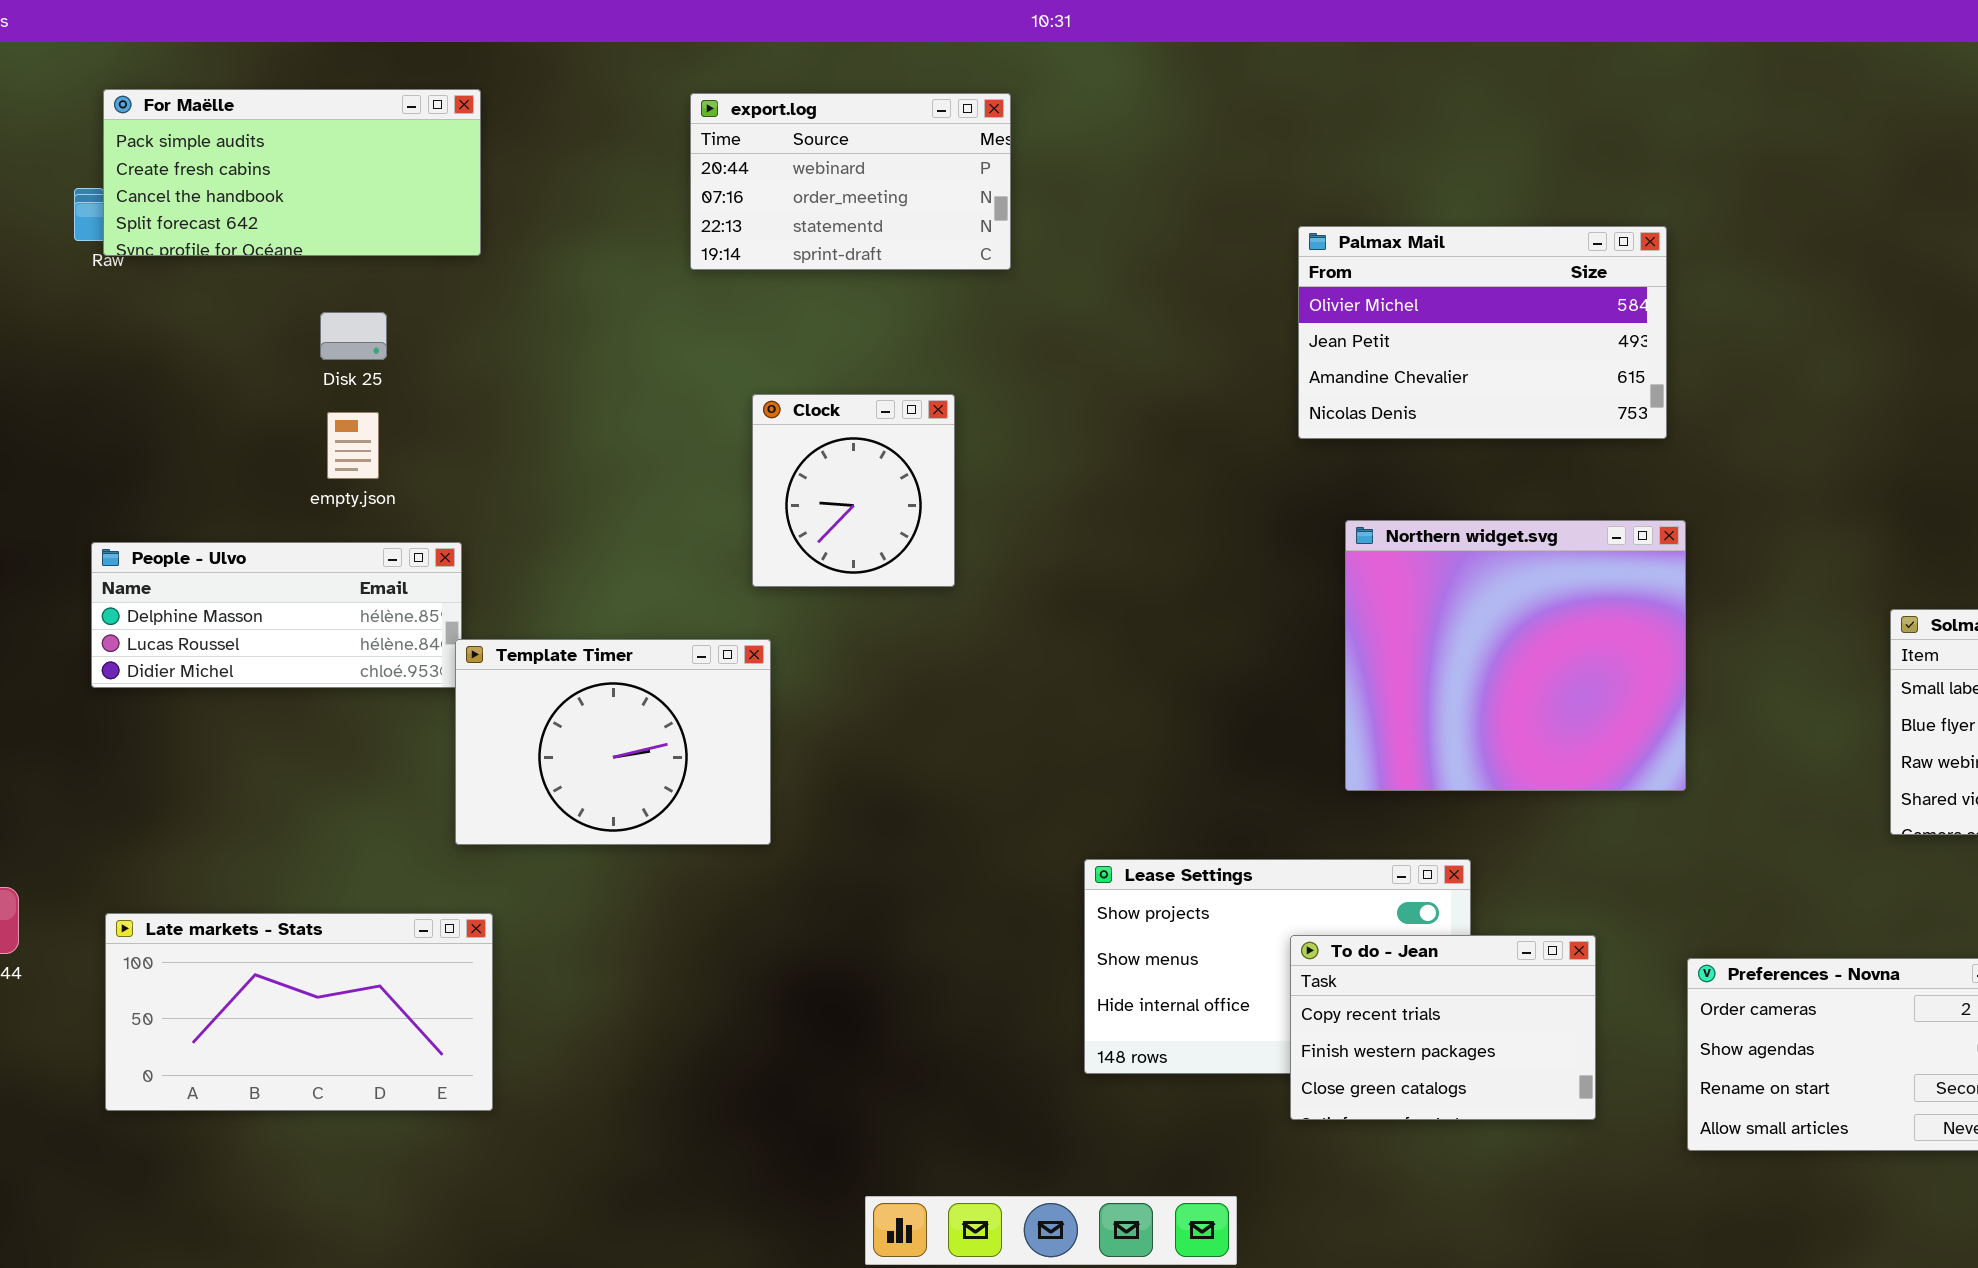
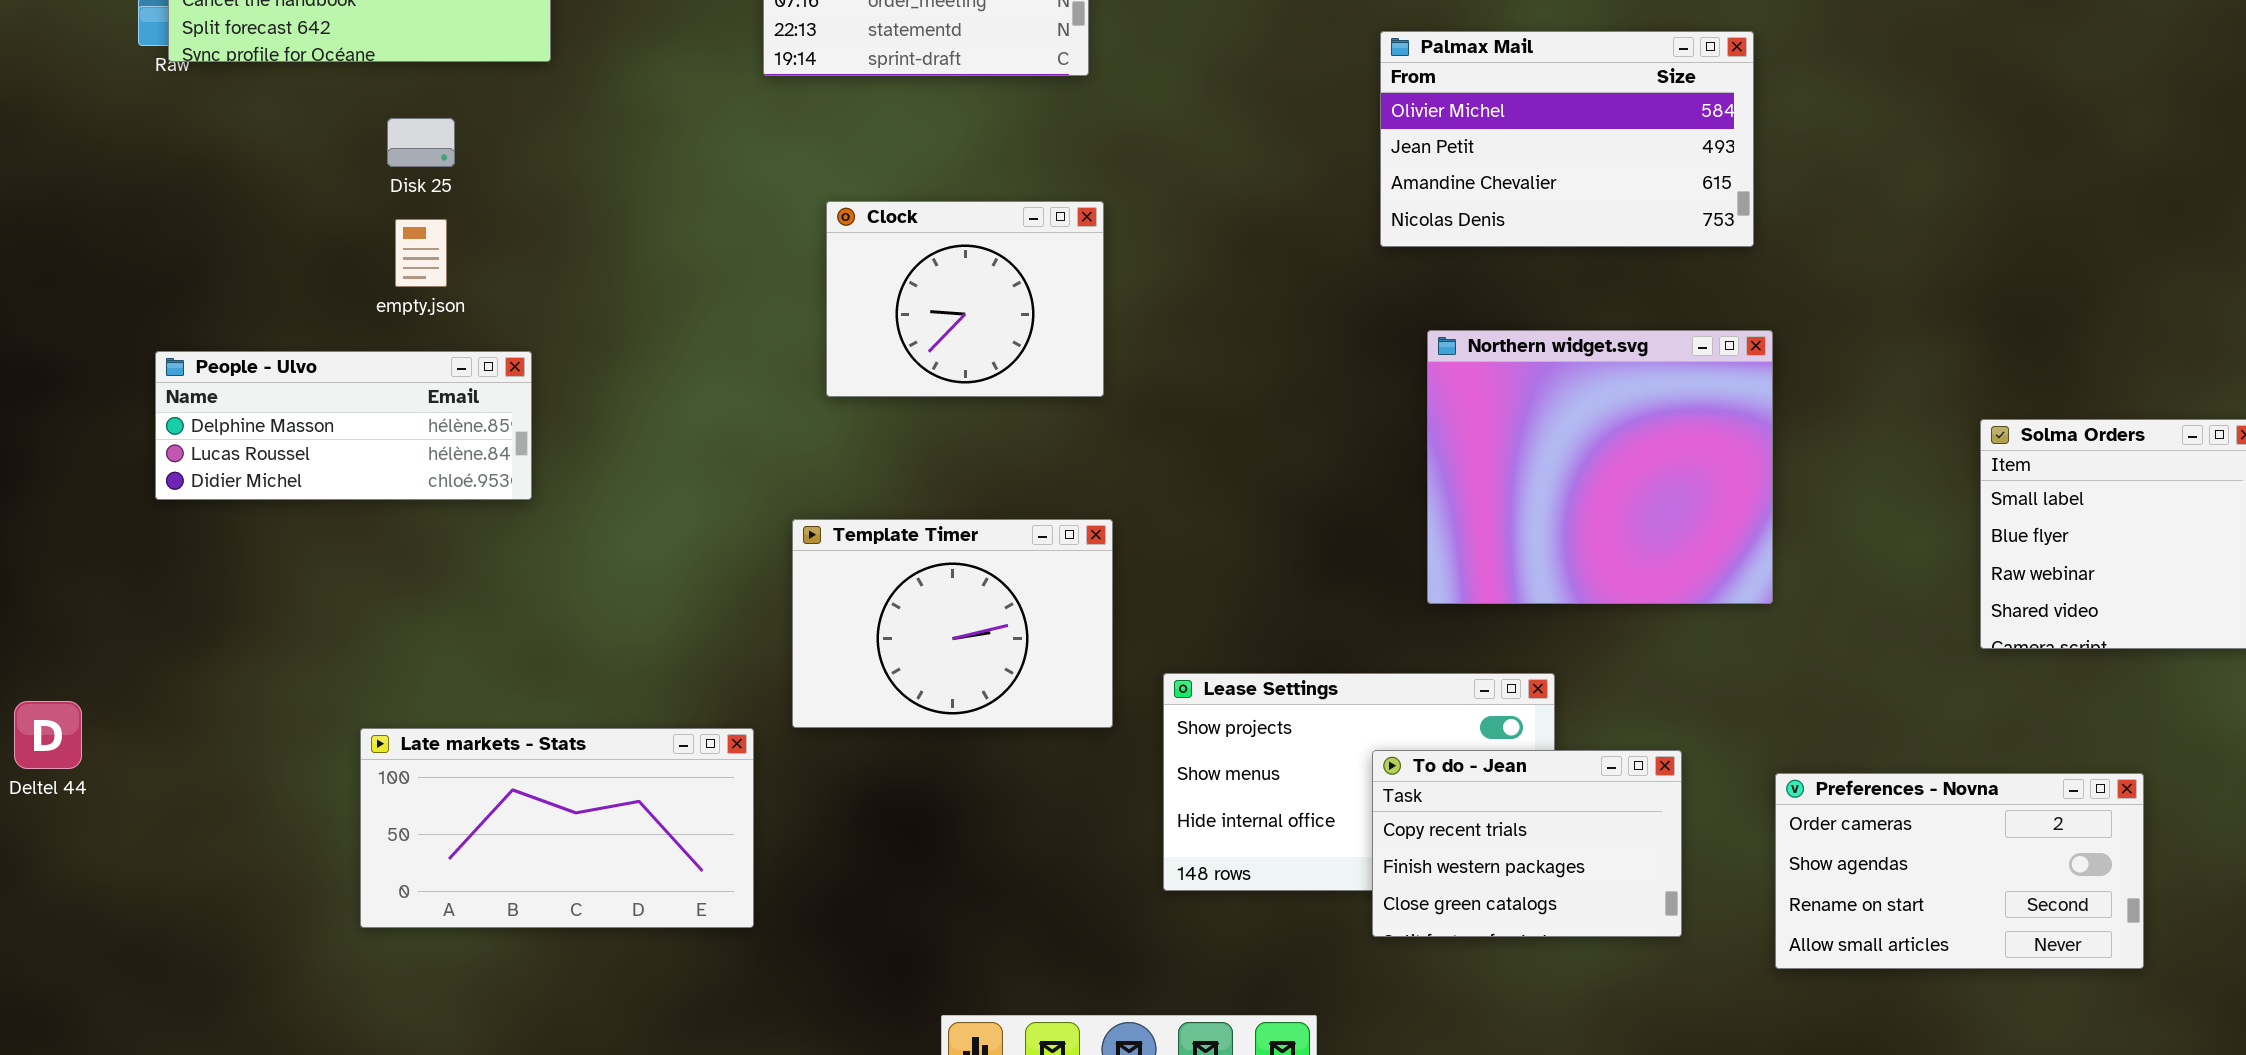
Clock: [752,394,955,587] -> [826,201,1104,397], resized
Template Timer: [455,639,771,845] -> [792,519,1113,728], moved
Late markets - Stats: [105,913,493,1111] -> [360,728,754,928], moved

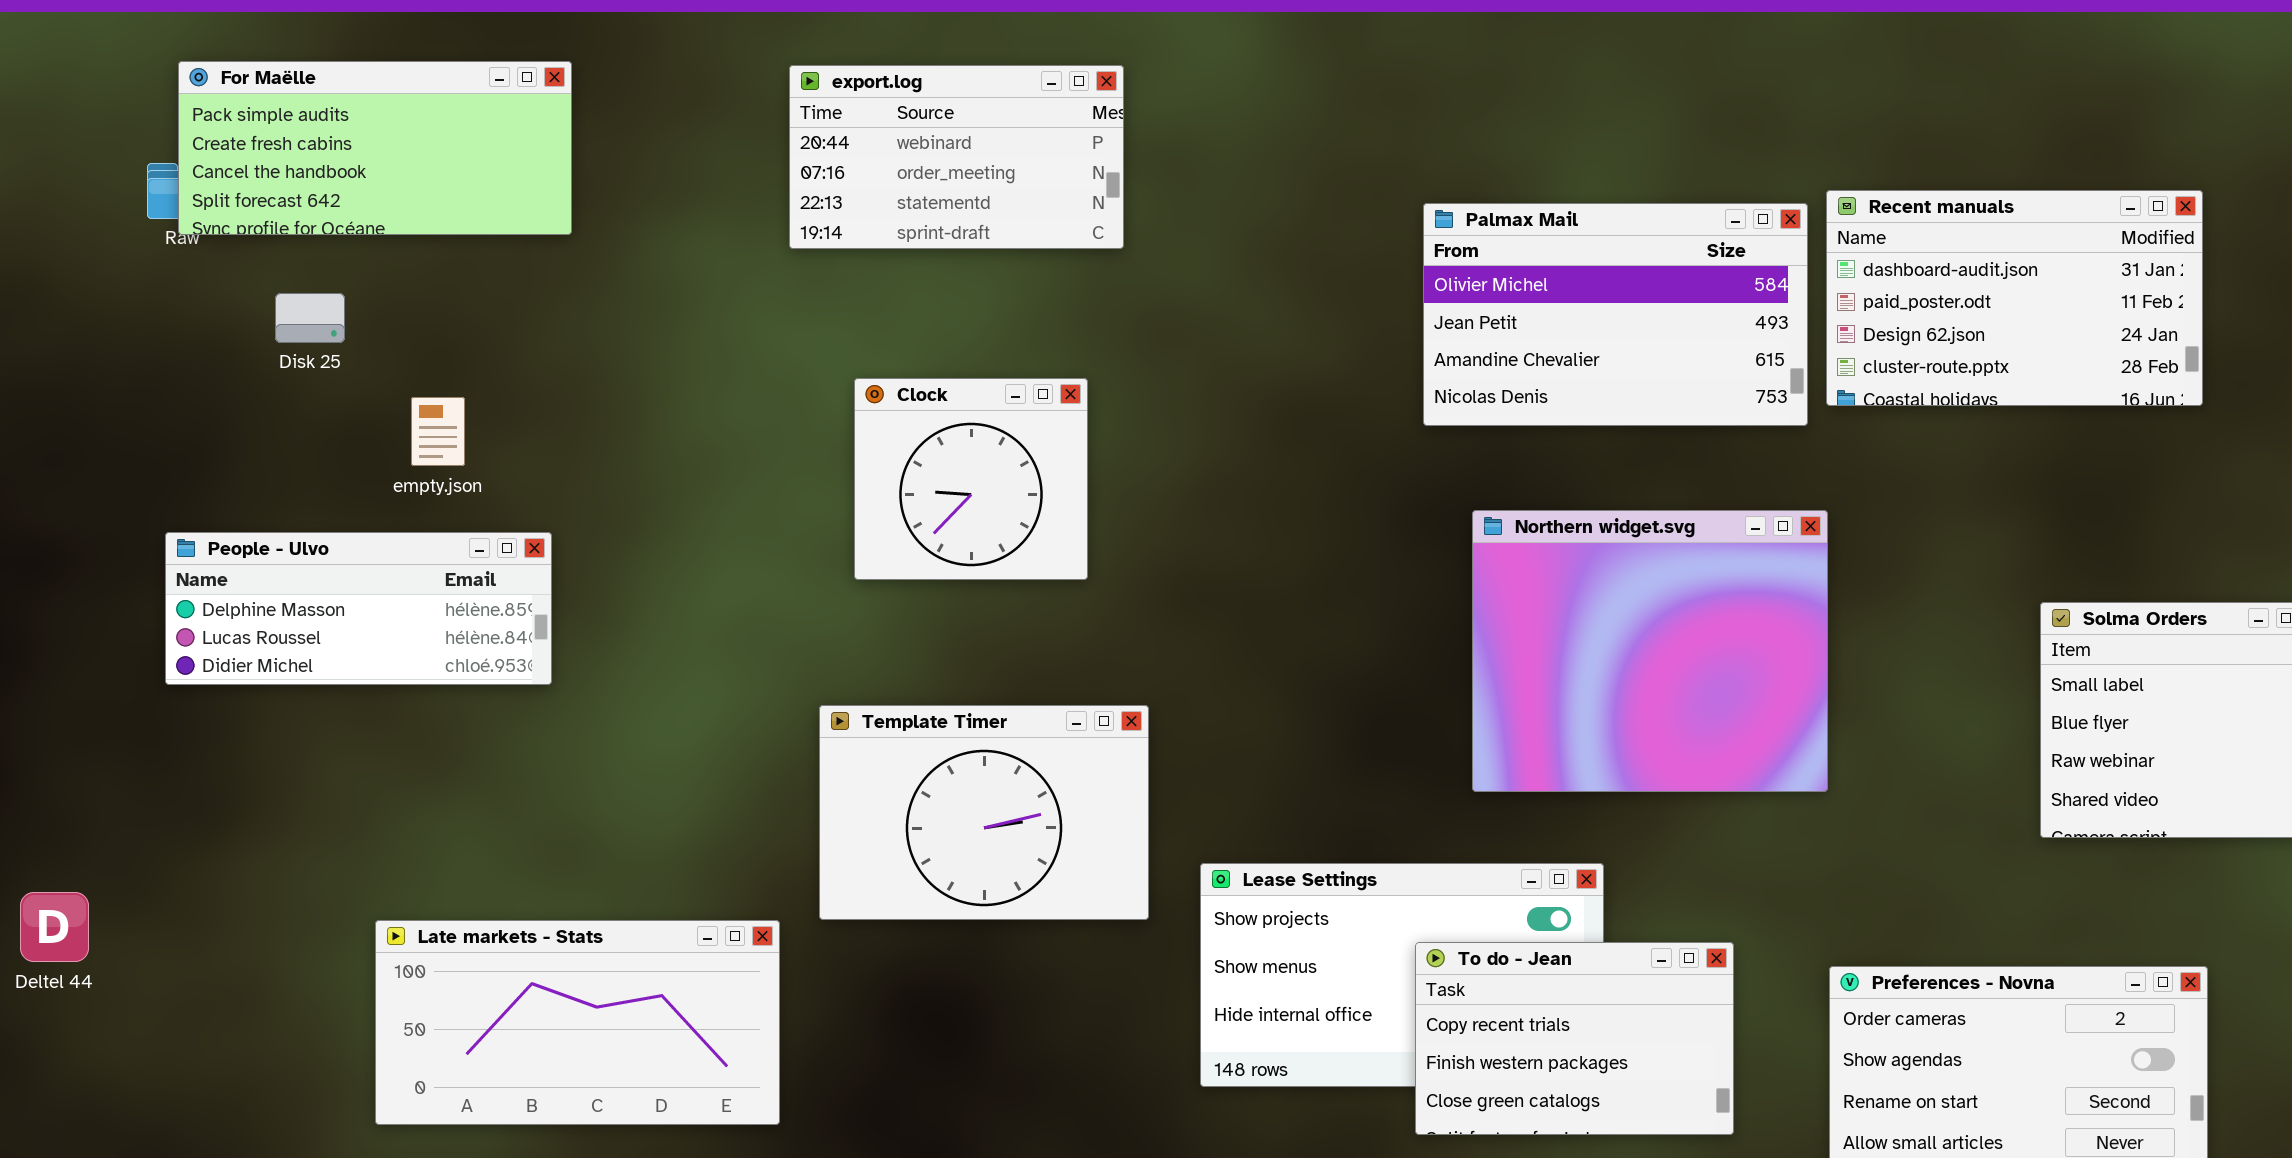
Recent manuals: none -> [1826,190,2203,406], opened
Disk 25: [387,118,455,167] -> [275,293,345,343], moved
Clock: [826,201,1104,397] -> [854,378,1088,580], resized

